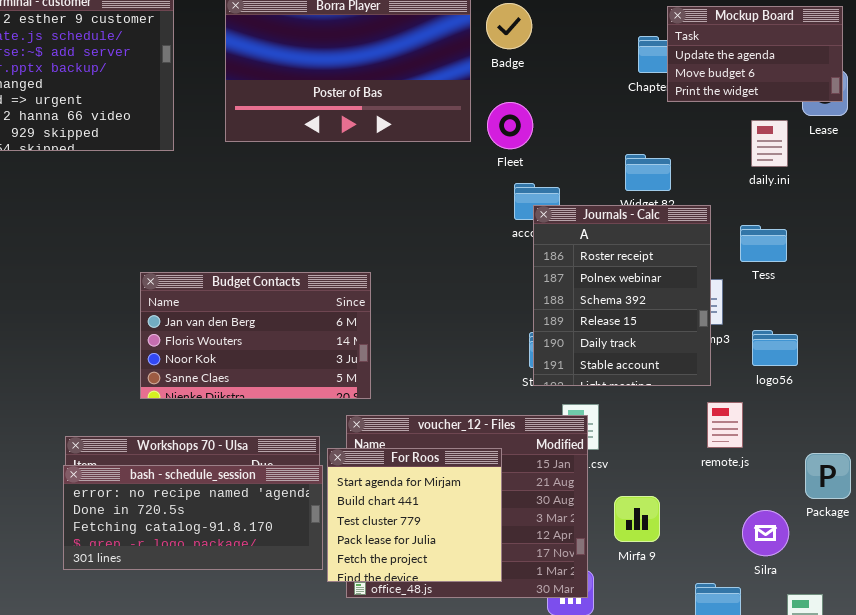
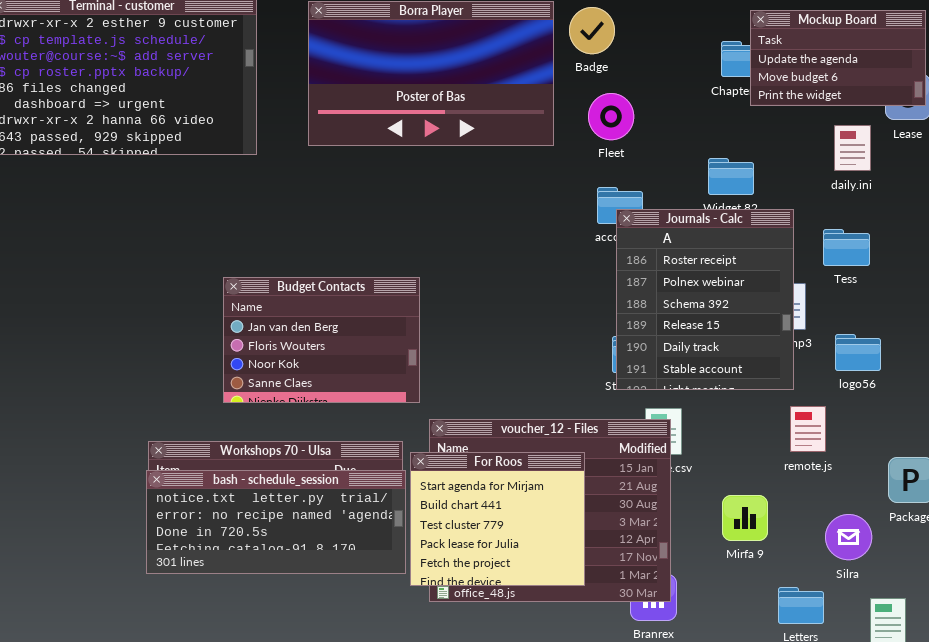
Fleet: [487,102,533,149] -> [588,93,634,140], moved
Budget Contacts: [140,272,371,399] -> [223,277,420,403], resized
bash - schedule_session: [63,465,323,570] -> [146,470,406,574], scrolled up 1 row
Mirfa 9: [614,496,660,542] -> [722,495,768,541], moved

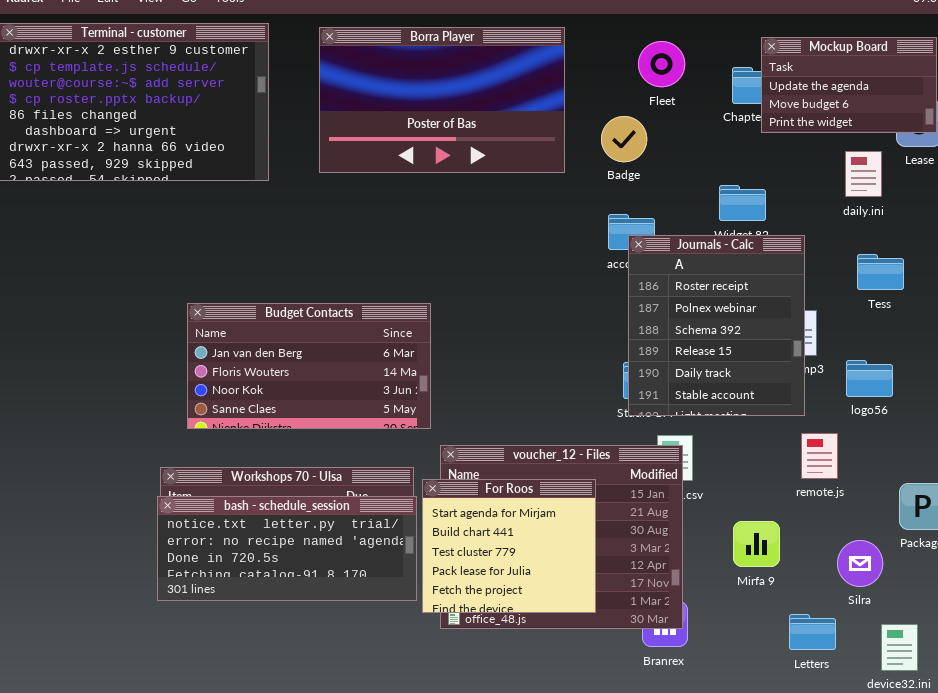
Badge: [569,7,615,54] -> [601,116,647,162], moved
Fleet: [588,93,634,140] -> [638,41,685,87], moved
Tess: [823,229,870,266] -> [857,254,904,290], moved
Budget Contacts: [223,277,420,403] -> [187,303,431,429], resized

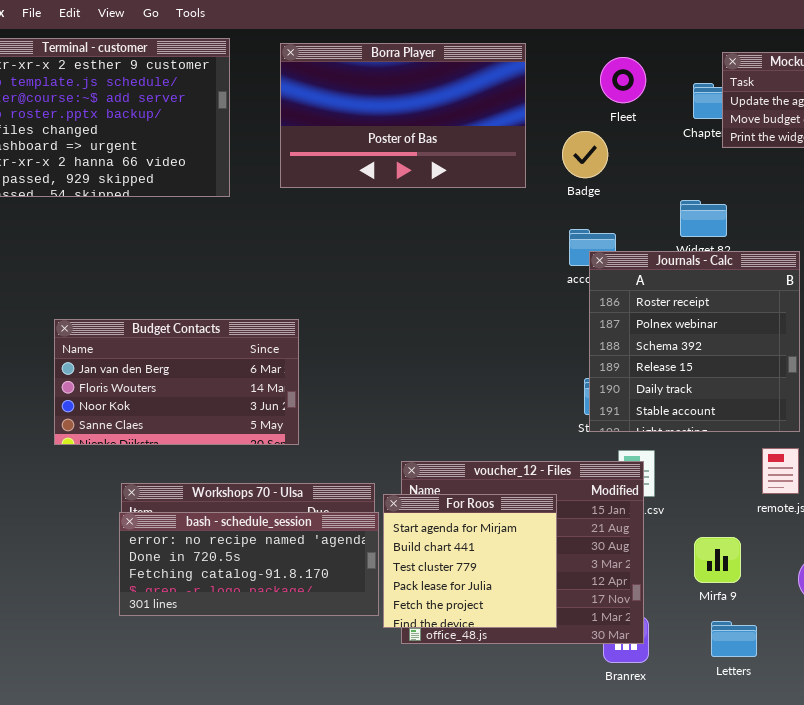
Journals - Calc: [628,235,805,416] -> [589,251,800,432], resized
Budget Contacts: [187,303,431,429] -> [54,319,299,445], moved
bash - schedule_session: [157,496,417,601] -> [119,512,379,616], scrolled down 1 row
Letters: [789,614,836,650] -> [711,621,757,657], moved

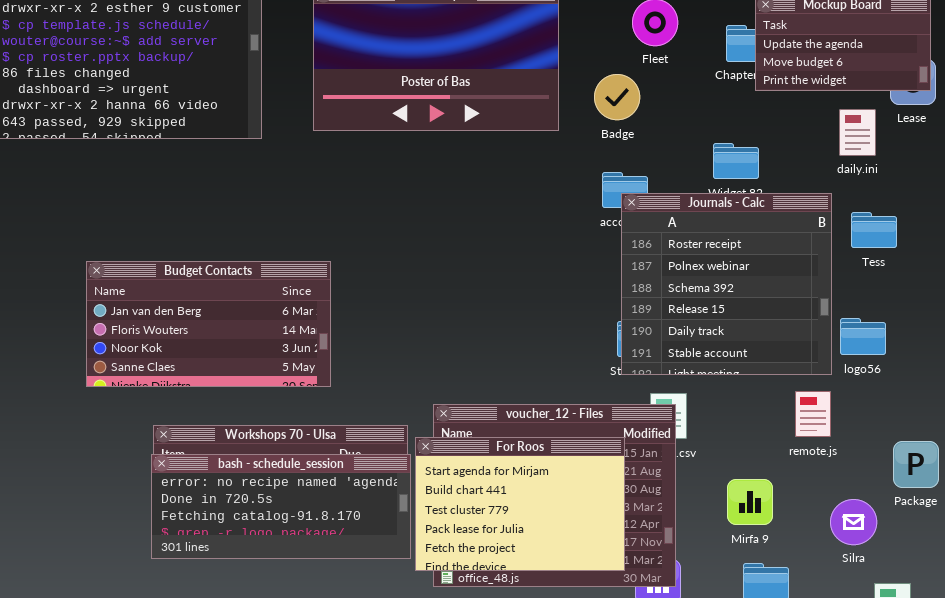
For Roos: [383,494,557,628] -> [415,437,625,571], resized

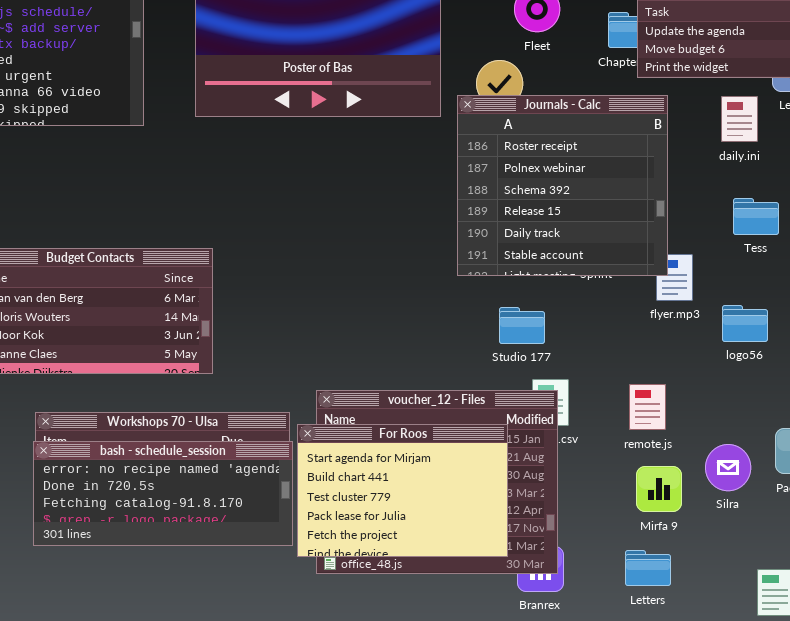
Journals - Calc: [621,193,832,375] -> [457,95,668,276], moved
remote.js: [795,391,831,437] -> [629,384,666,430], moved
Mirfa 9: [727,479,773,525] -> [636,466,682,512], moved
Silra: [830,499,877,545] -> [705,444,751,491], moved

